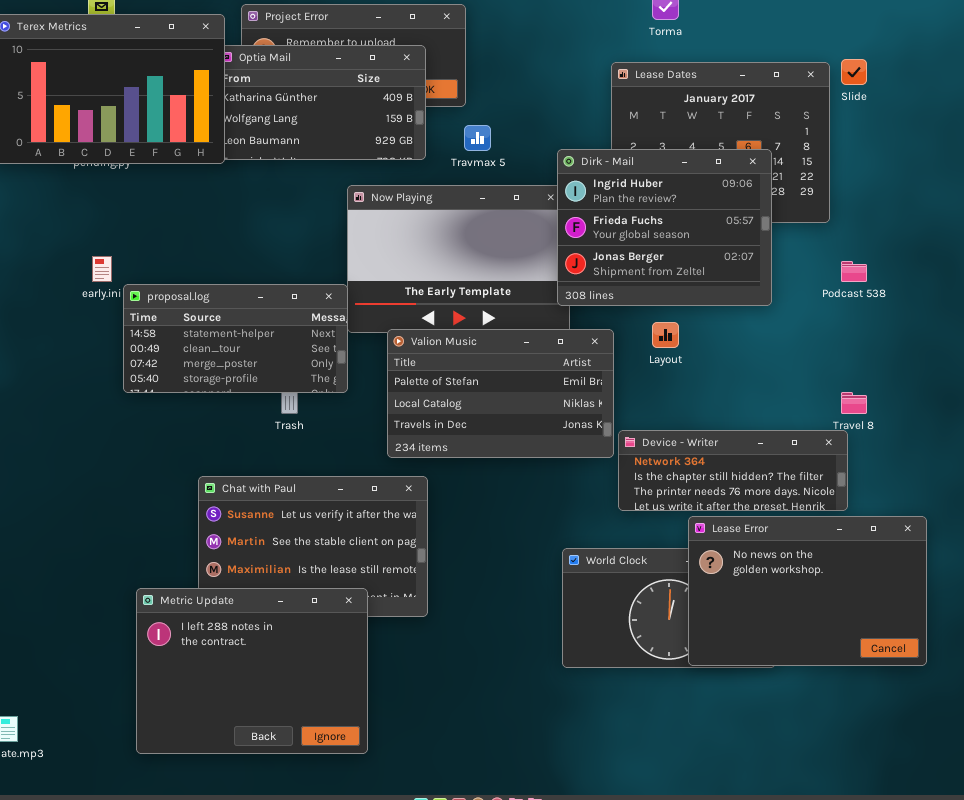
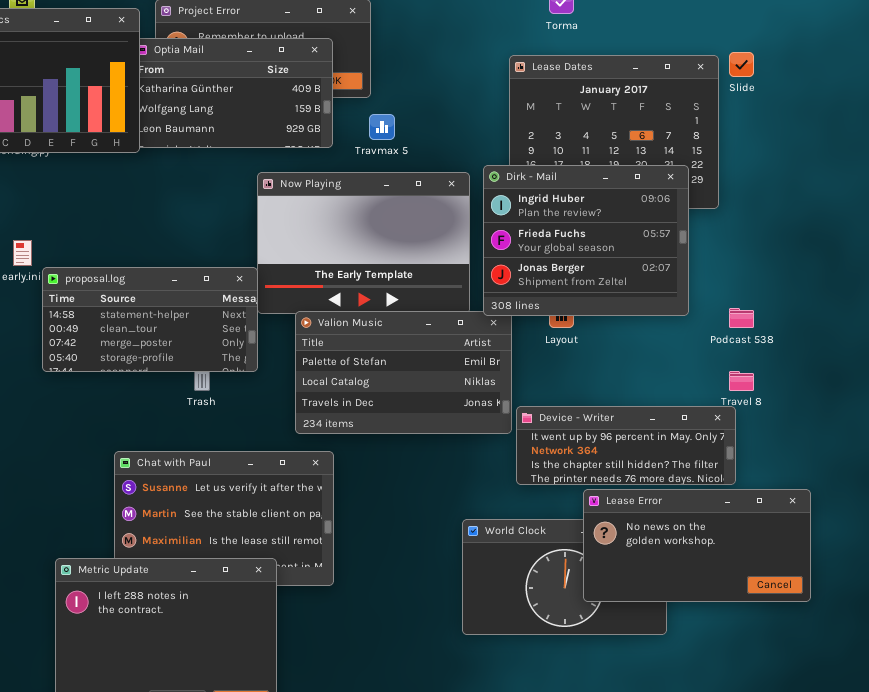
Dirk - Mail: [557,149,772,306] -> [483,165,689,316], moved
Podcast 538: [841,261,867,282] -> [729,308,754,328], moved
Device - Writer: [618,430,848,511] -> [516,406,736,485], scrolled up 1 row
Lease Error: [688,516,927,666] -> [583,489,811,602], resized

